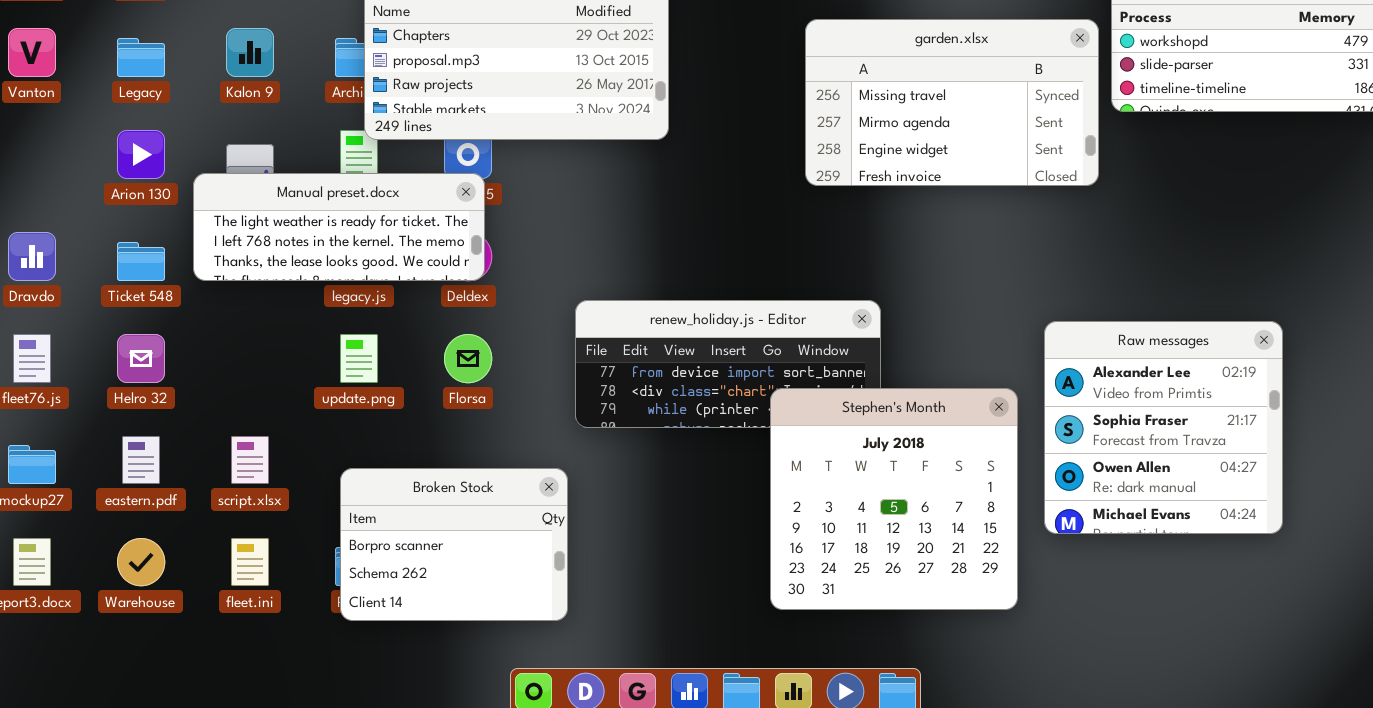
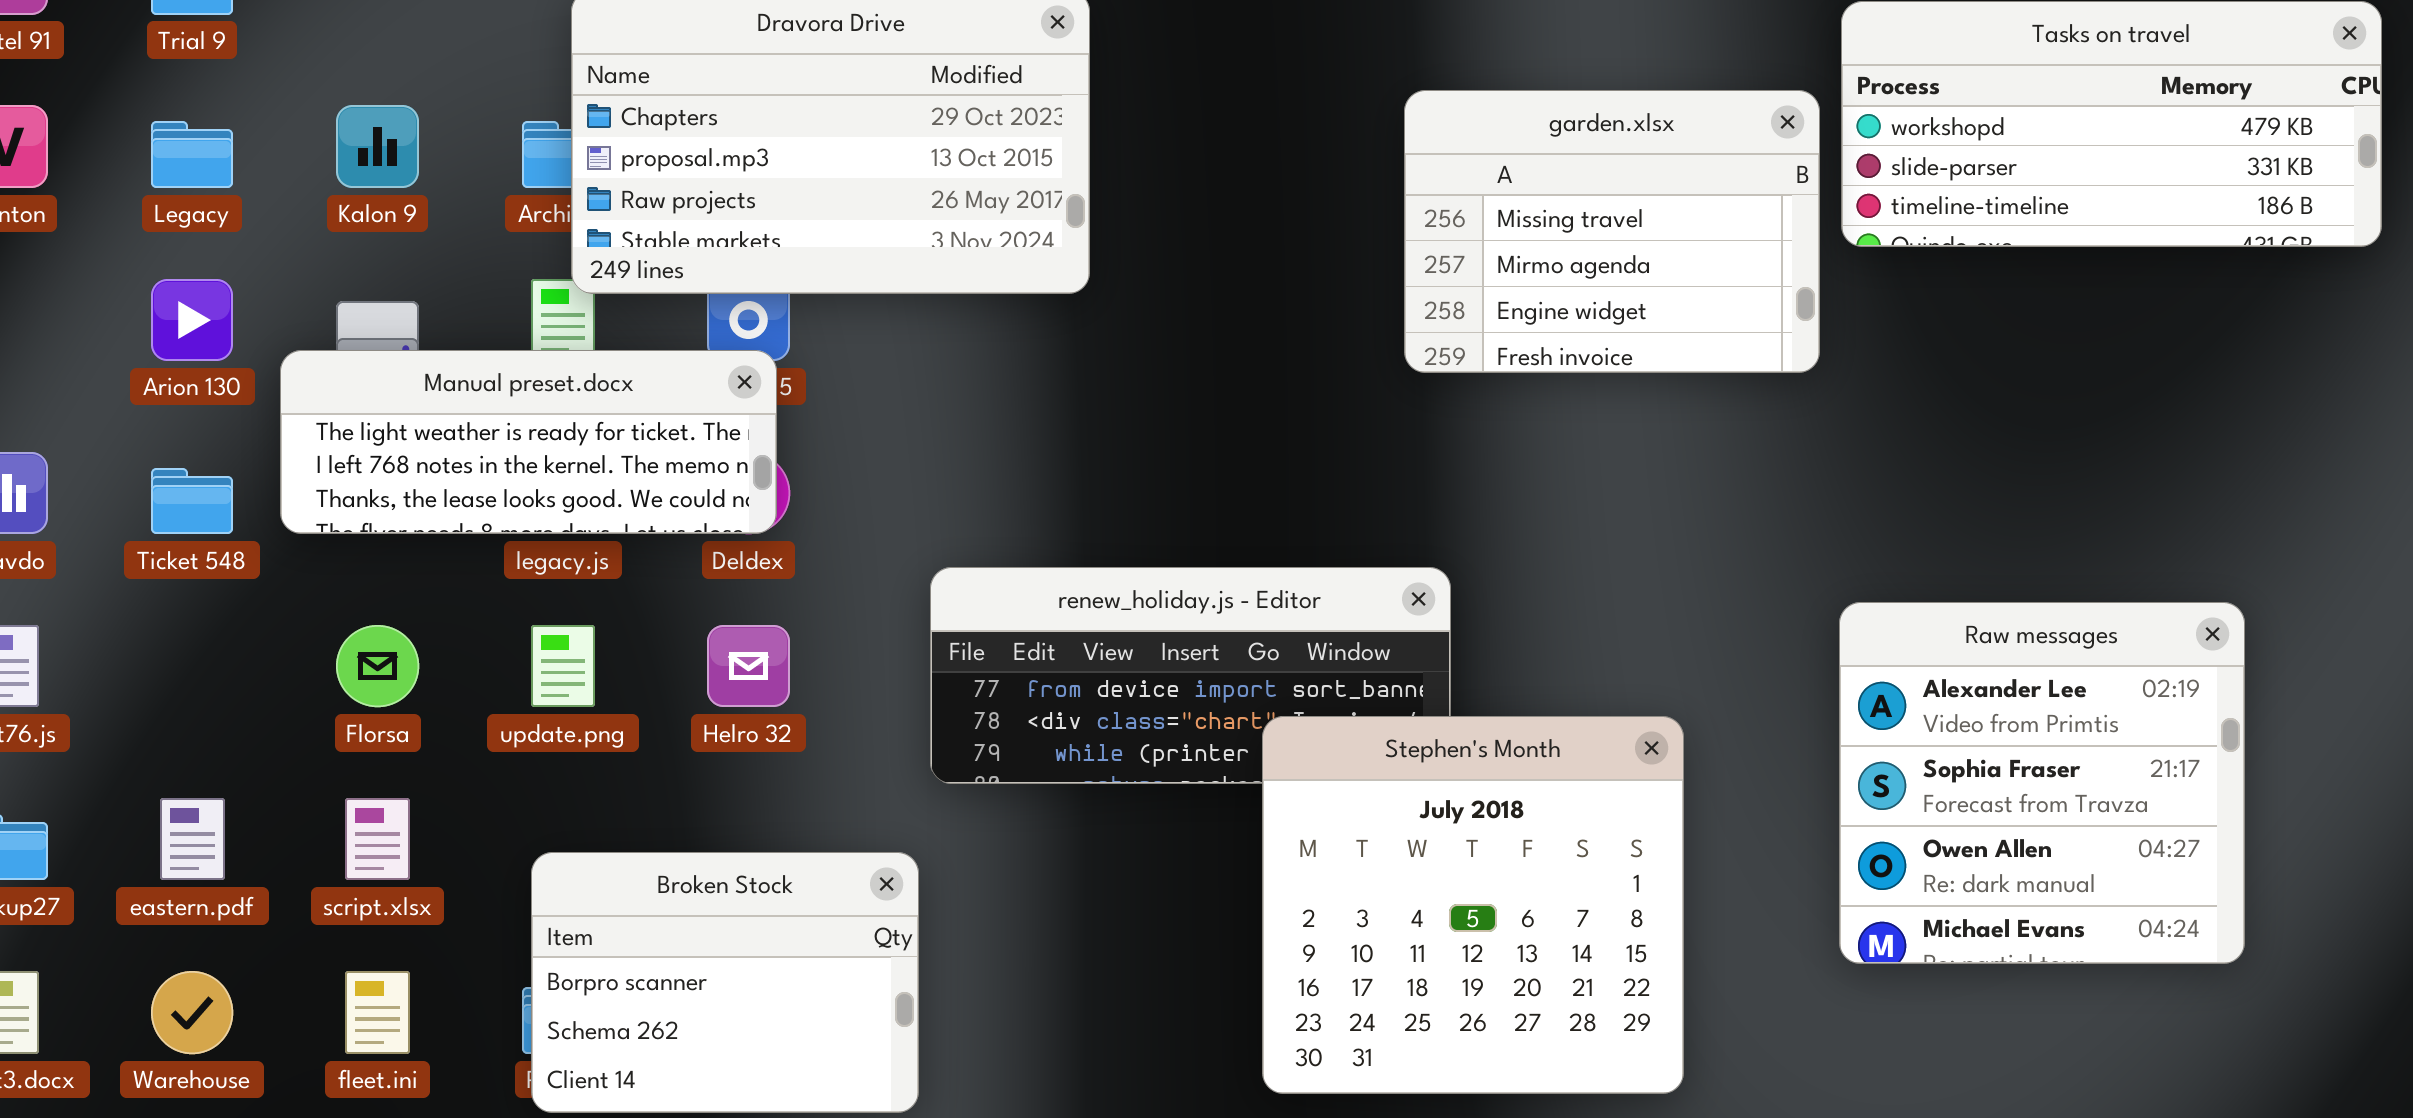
garden.xlsx: [805,19,1099,186] -> [1404,90,1820,373], resized
Raw messages: [1044,321,1283,534] -> [1839,602,2245,964], moved
Helro 32: [117,334,165,383] -> [707,625,790,707], moved
Florsa: [444,334,492,383] -> [336,625,419,707], moved

